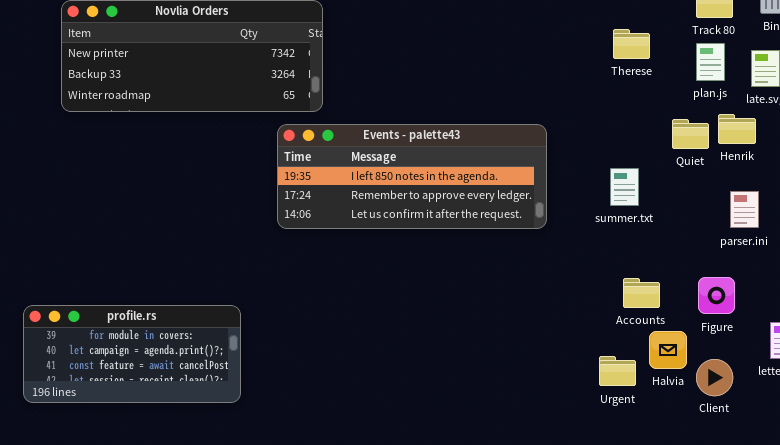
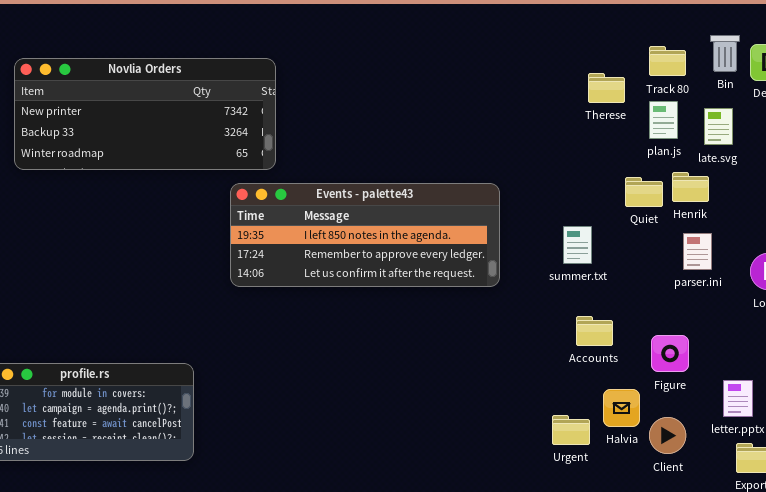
Therese: [613,29,650,59] -> [588,73,625,103], moved
parser.ini: [730,191,759,228] -> [683,233,712,270], moved
Accounts: [623,278,660,308] -> [576,316,613,346], moved

